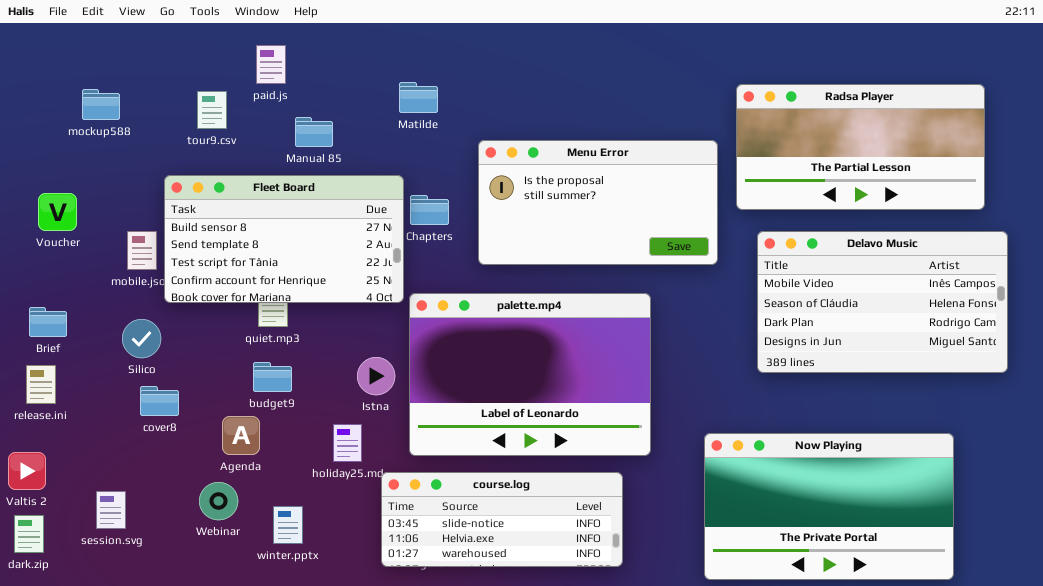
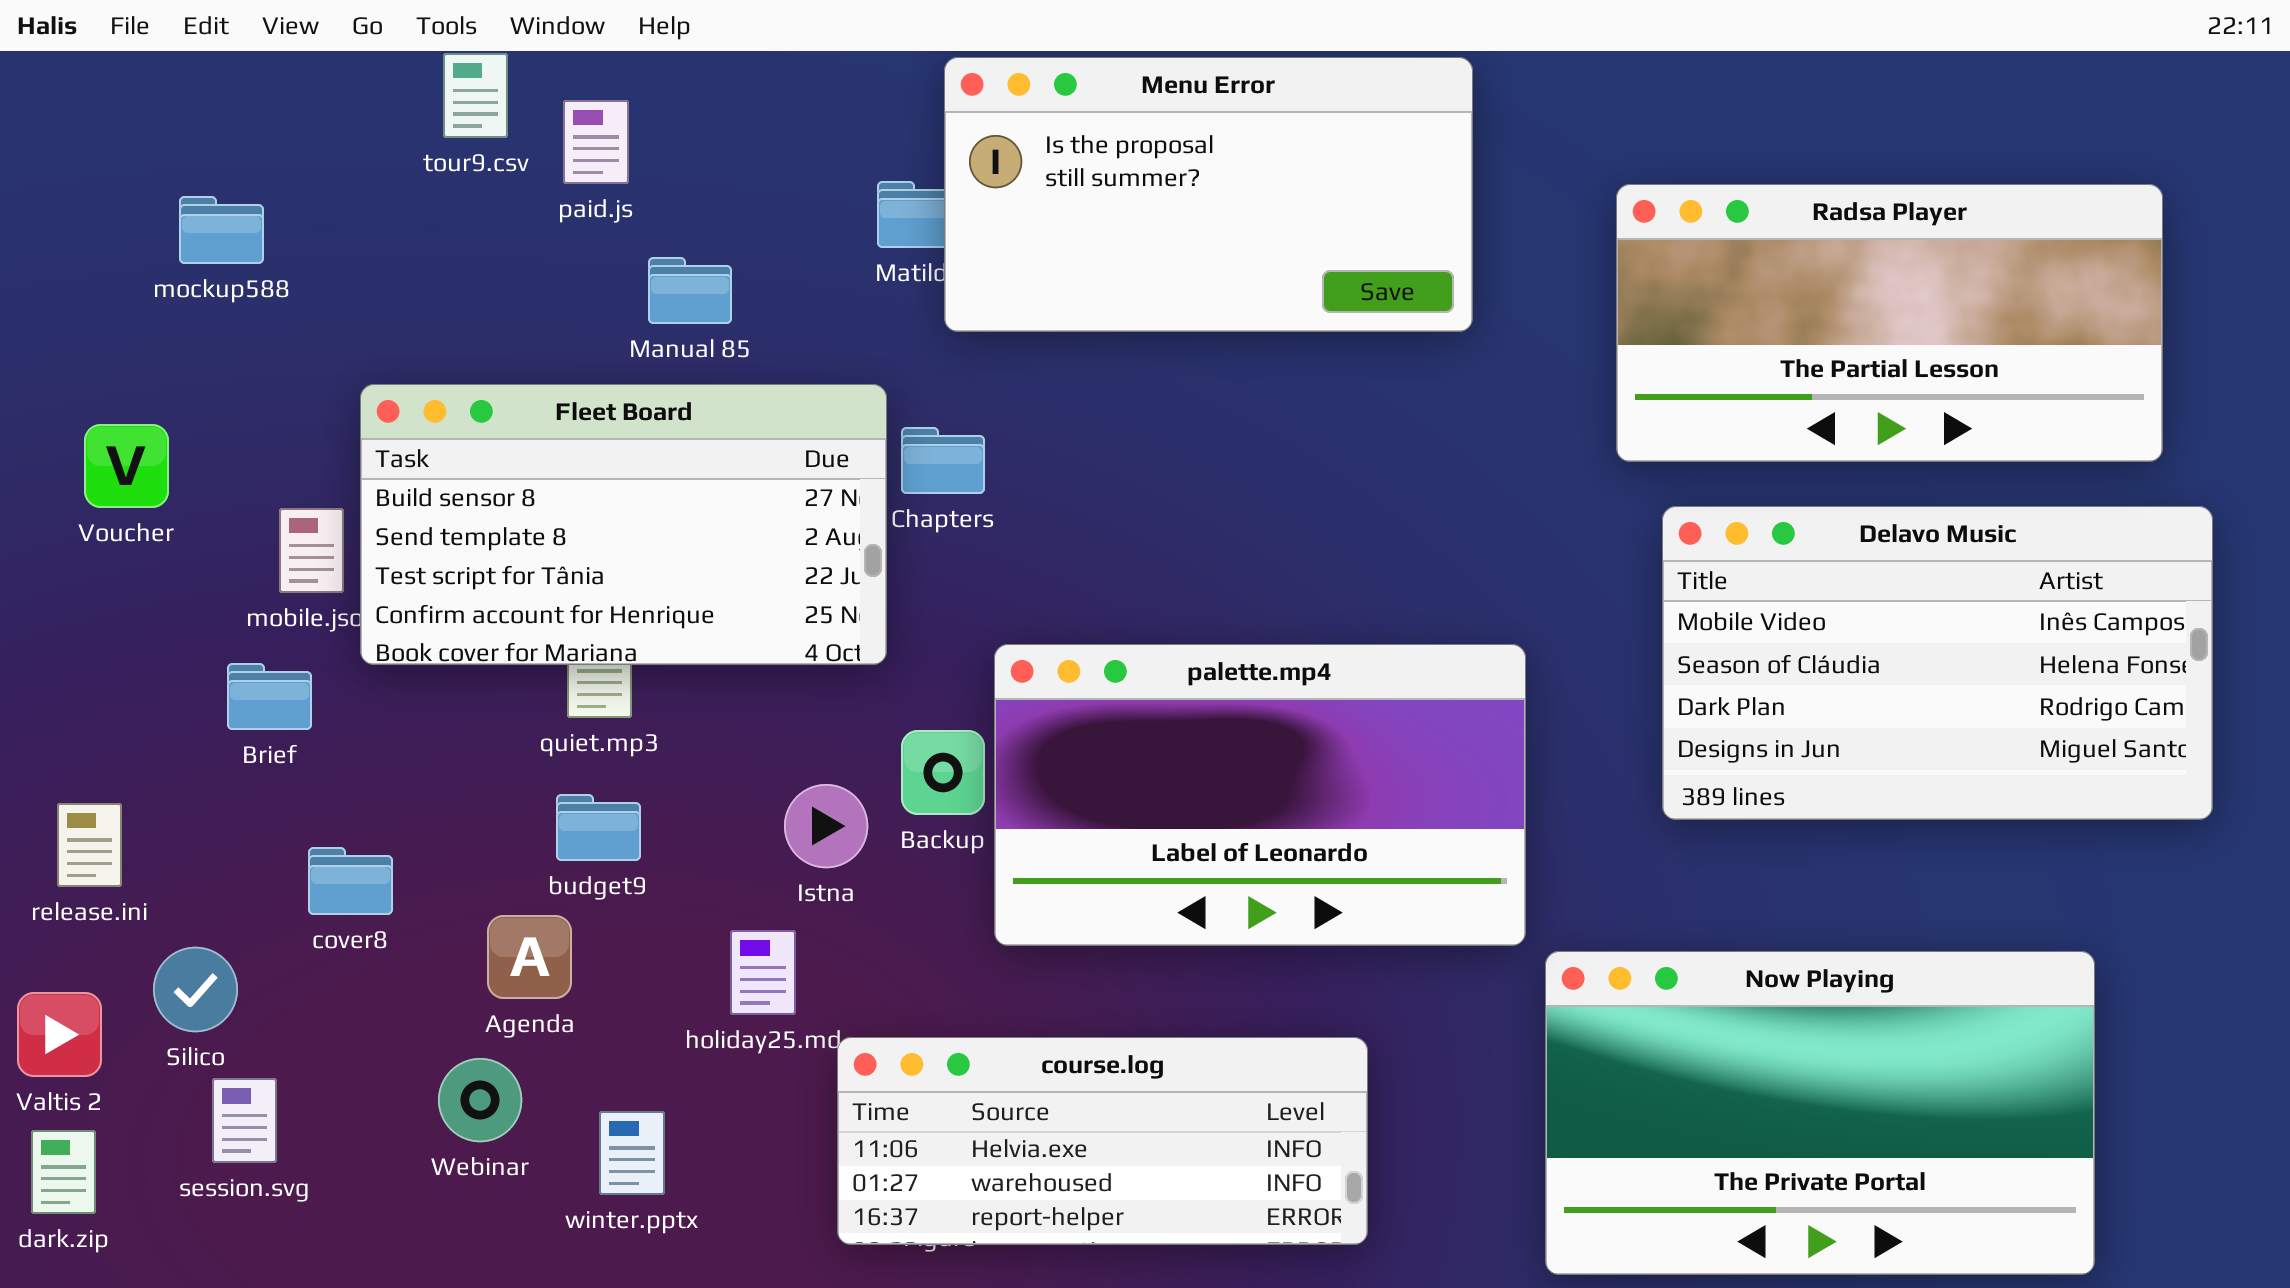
tour9.csv: [197,91,227,129] -> [443,53,508,138], moved
Menu Error: [478,140,718,265] -> [944,57,1473,332], moved
palette.mp4: [409,293,651,456] -> [994,644,1526,946], moved, resized
Brief: [29,307,67,337] -> [227,663,312,730], moved
Silico: [122,319,161,358] -> [153,947,238,1032], moved
course.log: [381,472,623,567] -> [837,1037,1368,1245], scrolled down 1 row

